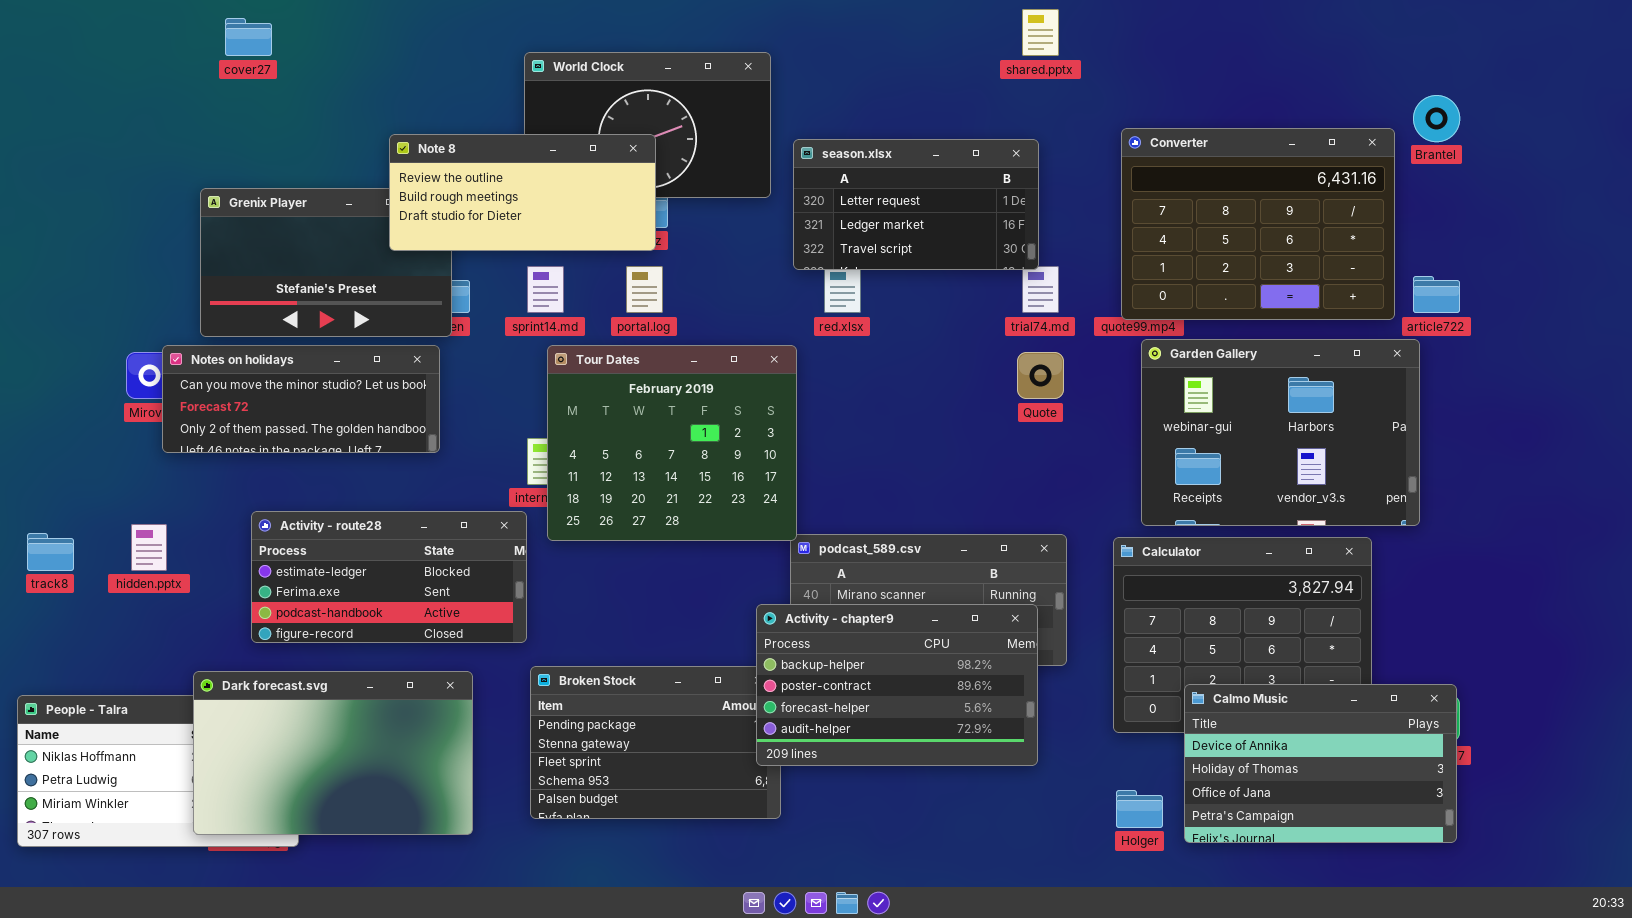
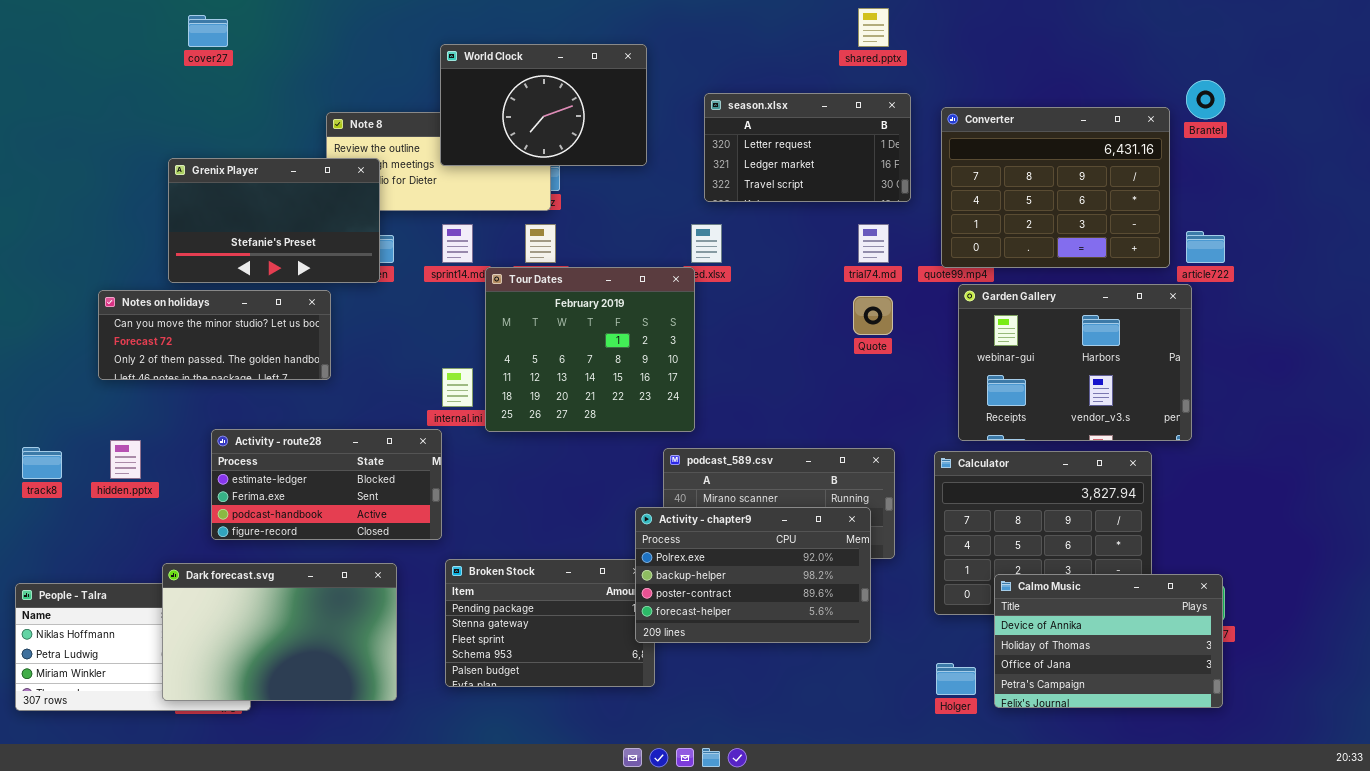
World Clock: [524,52,771,198] -> [440,44,647,166], raised
season.xlsx: [793,139,1039,270] -> [704,93,911,202], moved
Grenix Player: [200,188,452,337] -> [168,158,380,283], raised
Notes on holidays: [162,345,440,453] -> [98,290,331,380], moved
Tour Dates: [547,345,797,541] -> [485,267,695,432], moved
Activity - chapter9: [756,604,1038,766] -> [635,507,871,643], scrolled up 1 row

